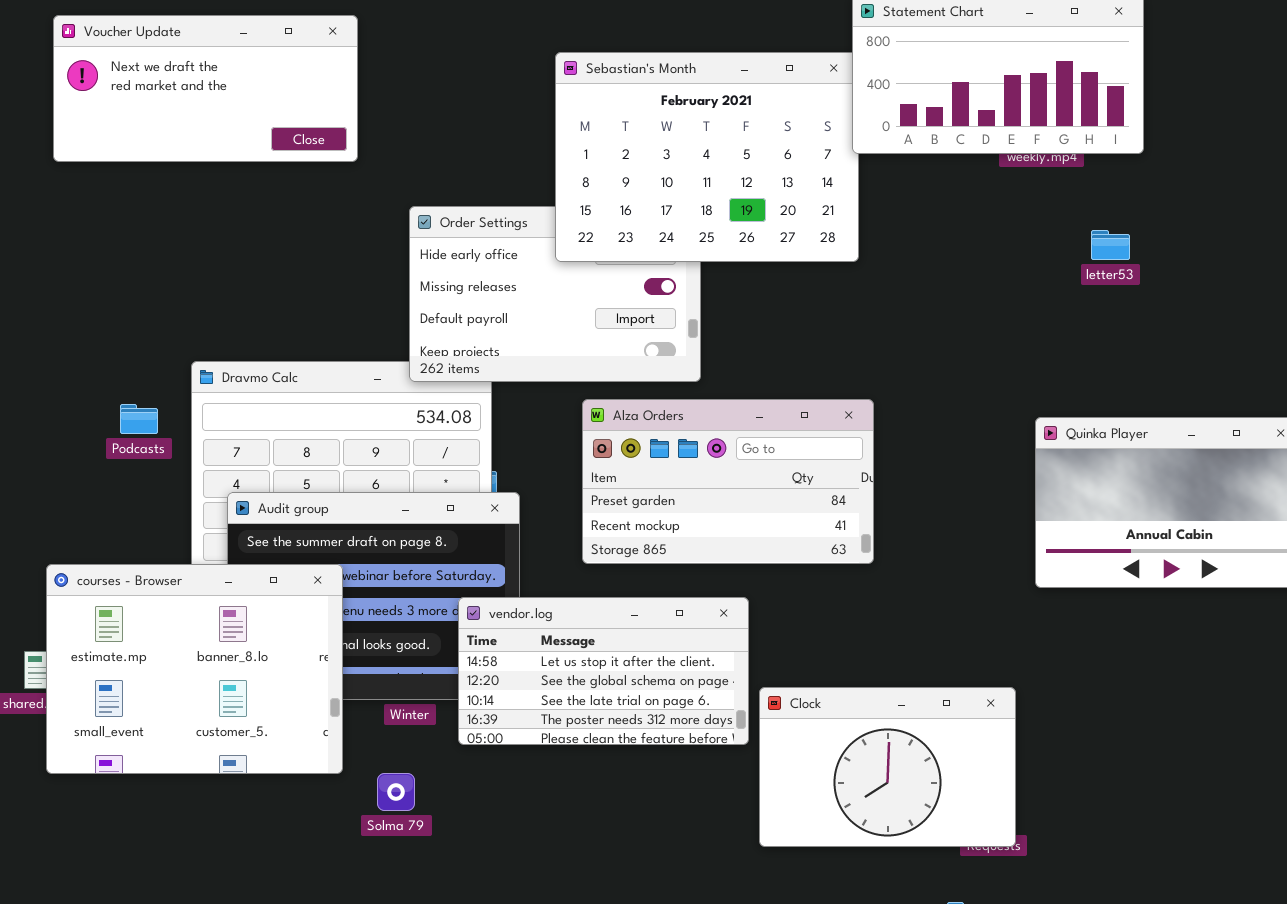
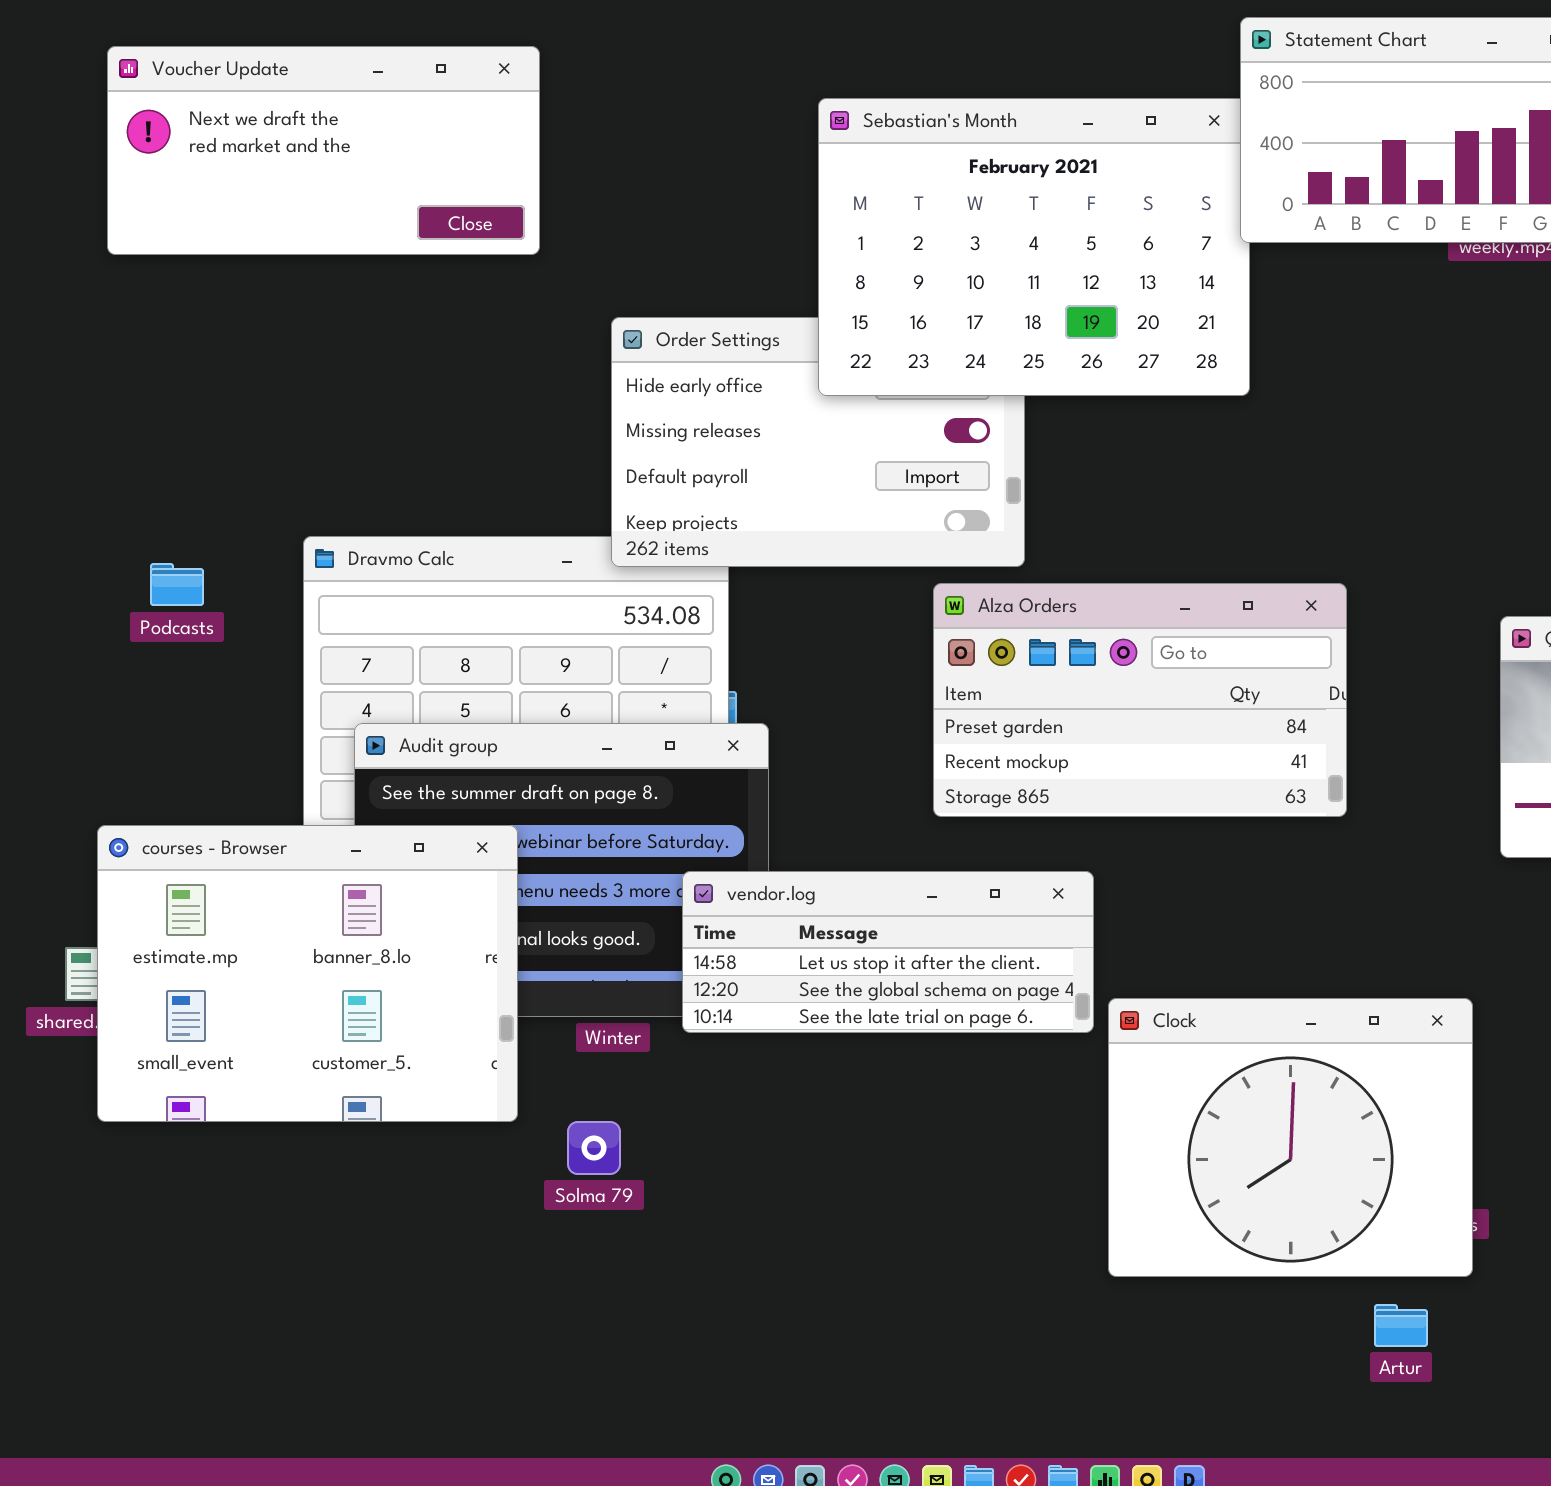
Alza Orders: [582,399,874,564] -> [933,583,1347,817], moved
Podcasts: [120,404,158,434] -> [150,563,204,606], moved
vendor.log: [458,597,749,745] -> [682,871,1094,1033], resized
Clock: [759,687,1016,847] -> [1108,998,1473,1277], resized

